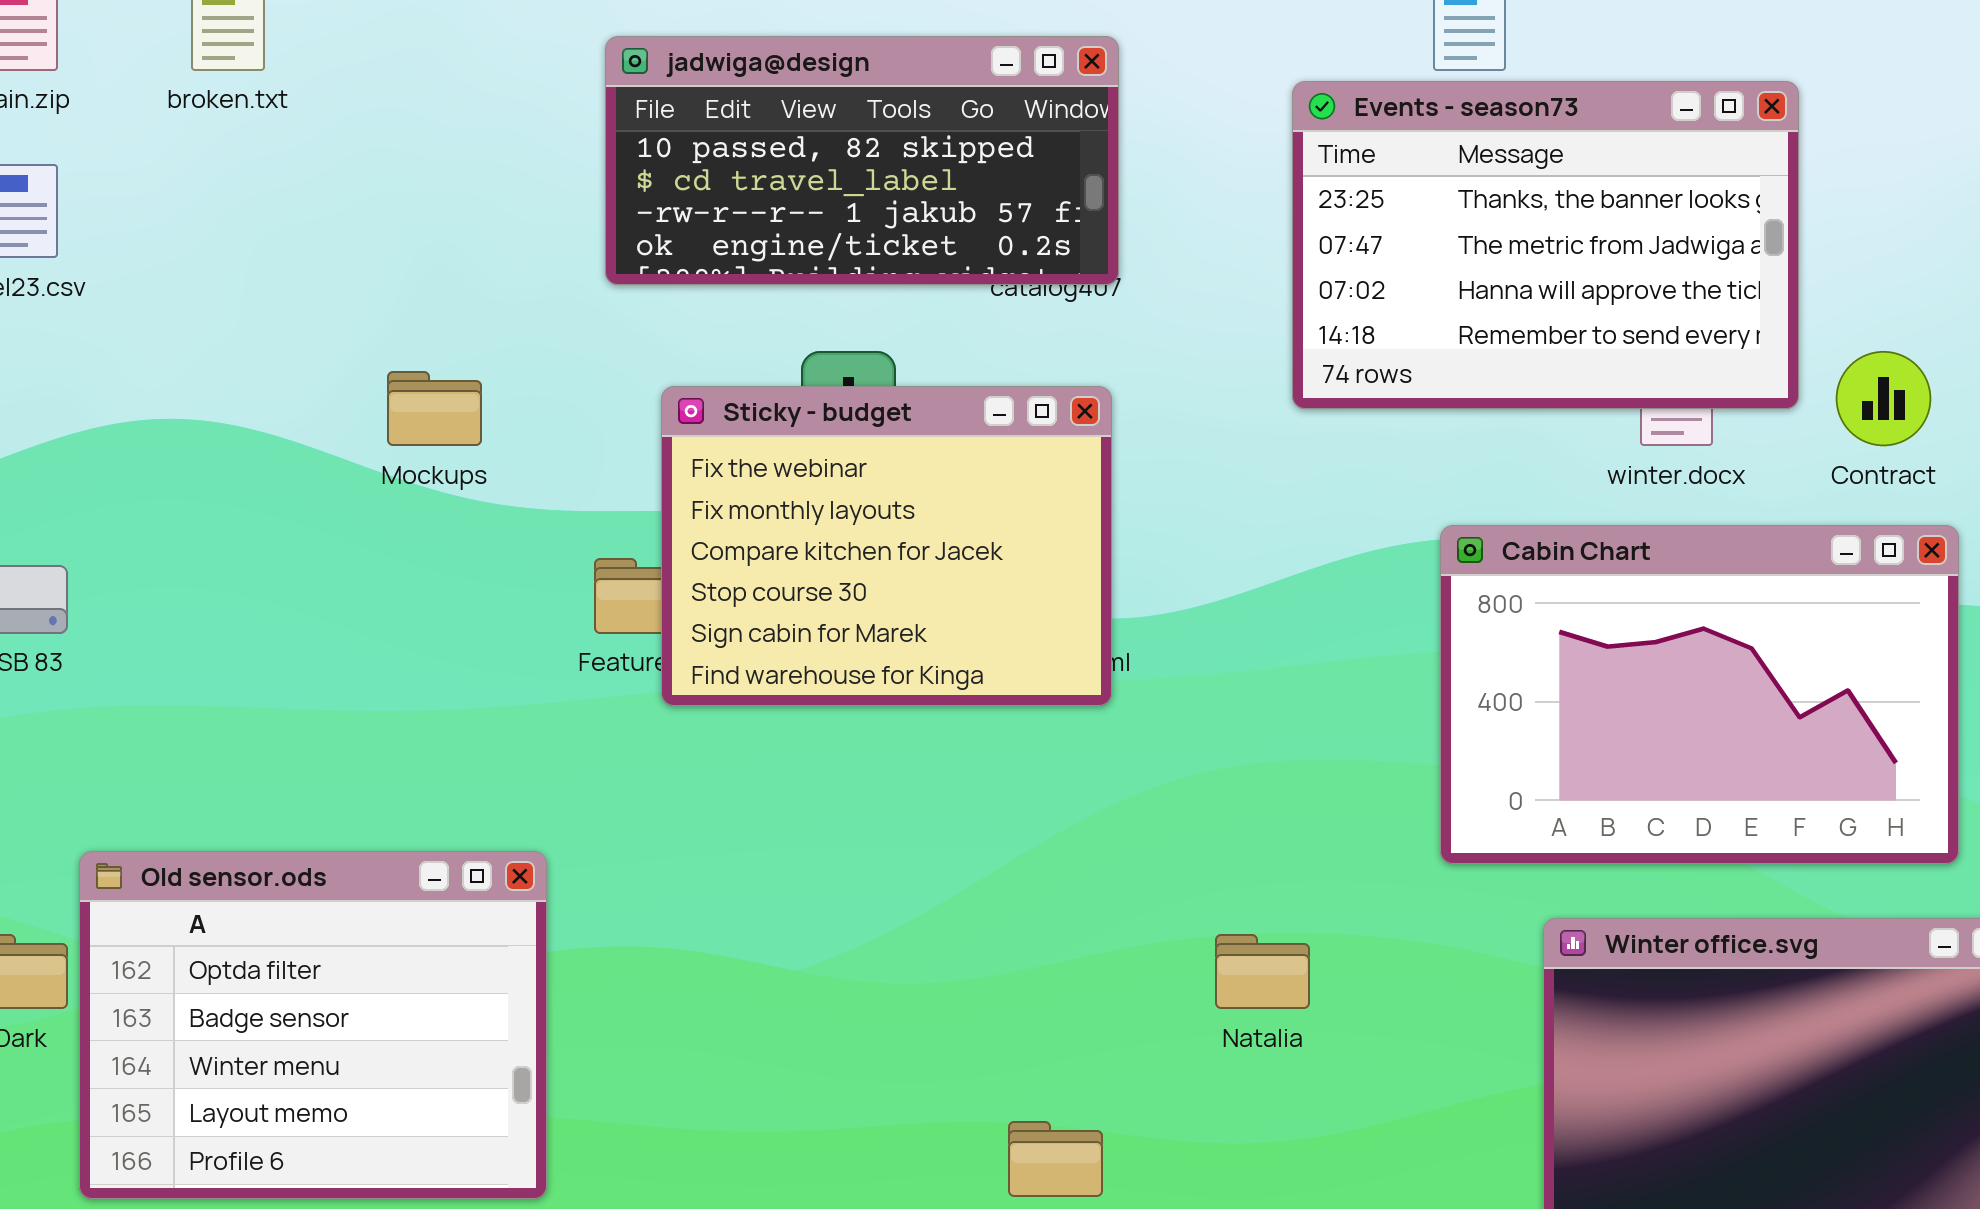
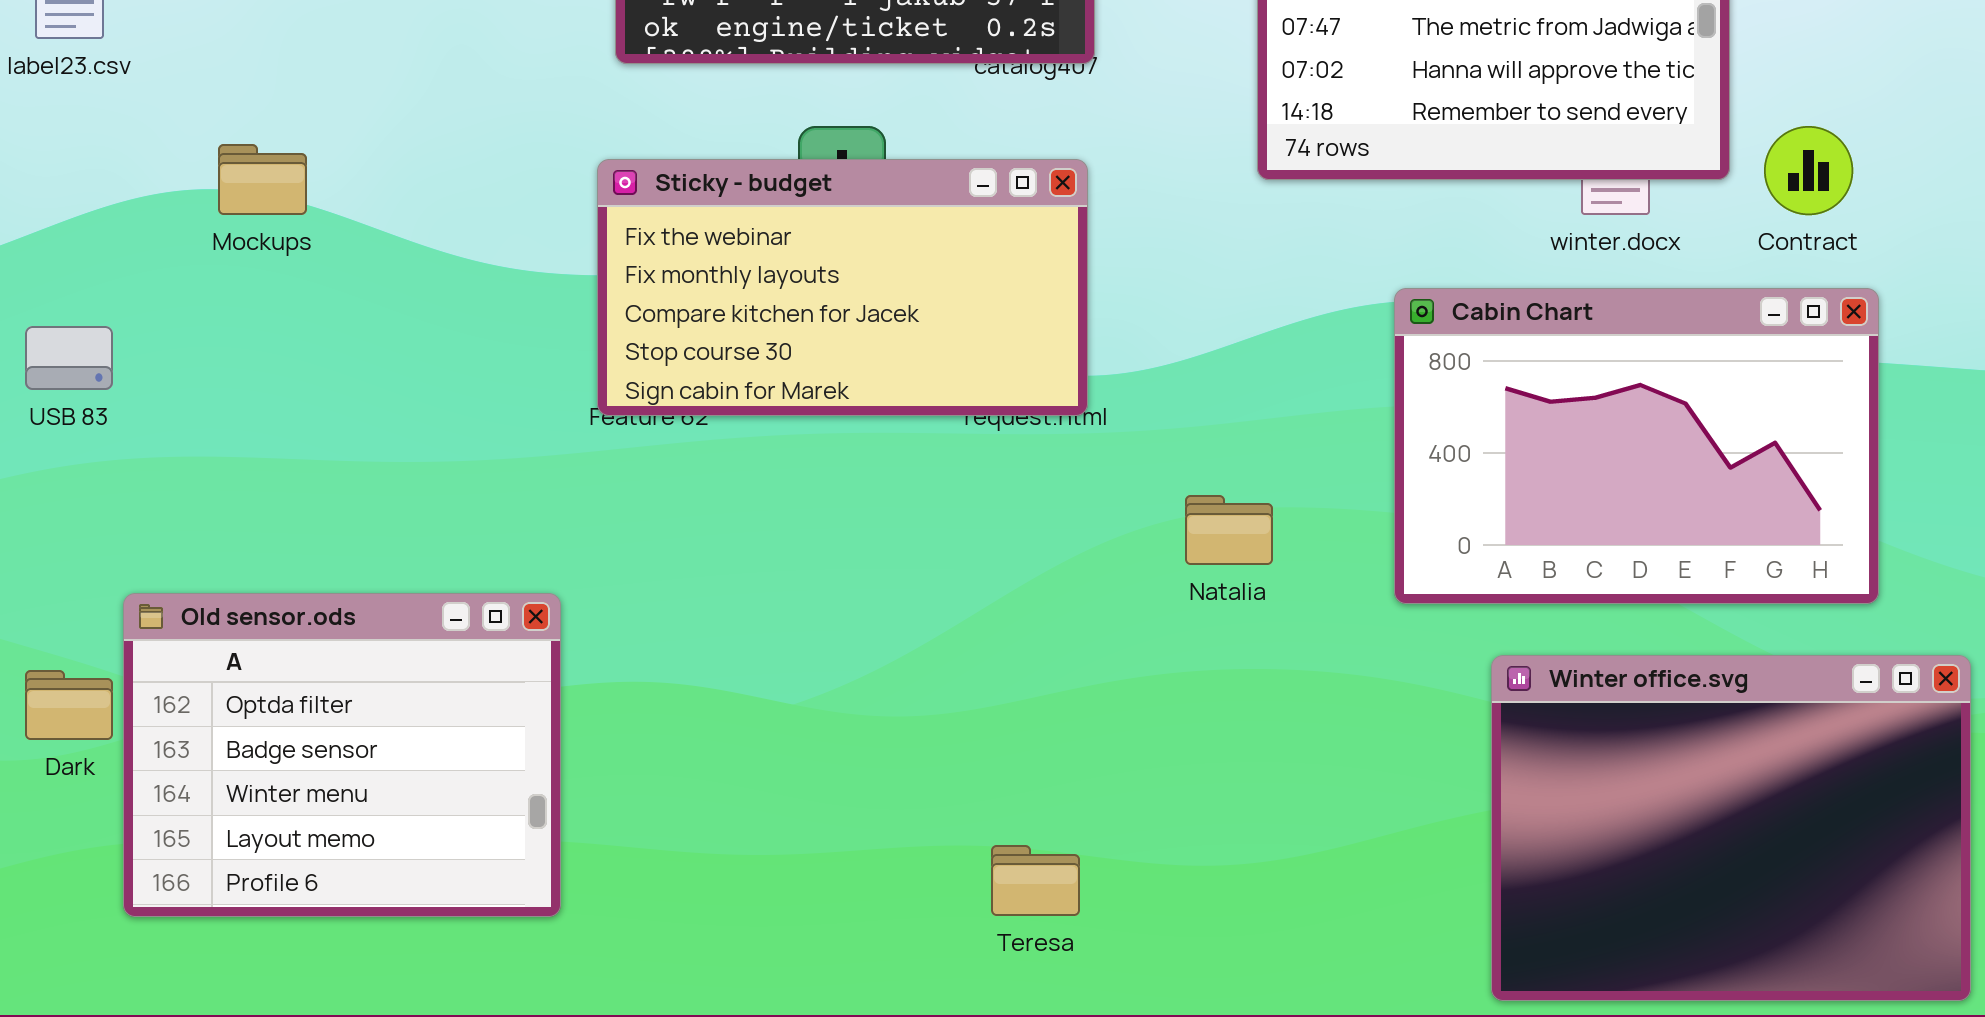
Mockups: [387,371,482,446] -> [218,144,307,215], moved
Sticky - budget: [661,386,1112,706] -> [597,159,1088,416], resized
Natalia: [1215,934,1310,1009] -> [1185,495,1273,565], moved

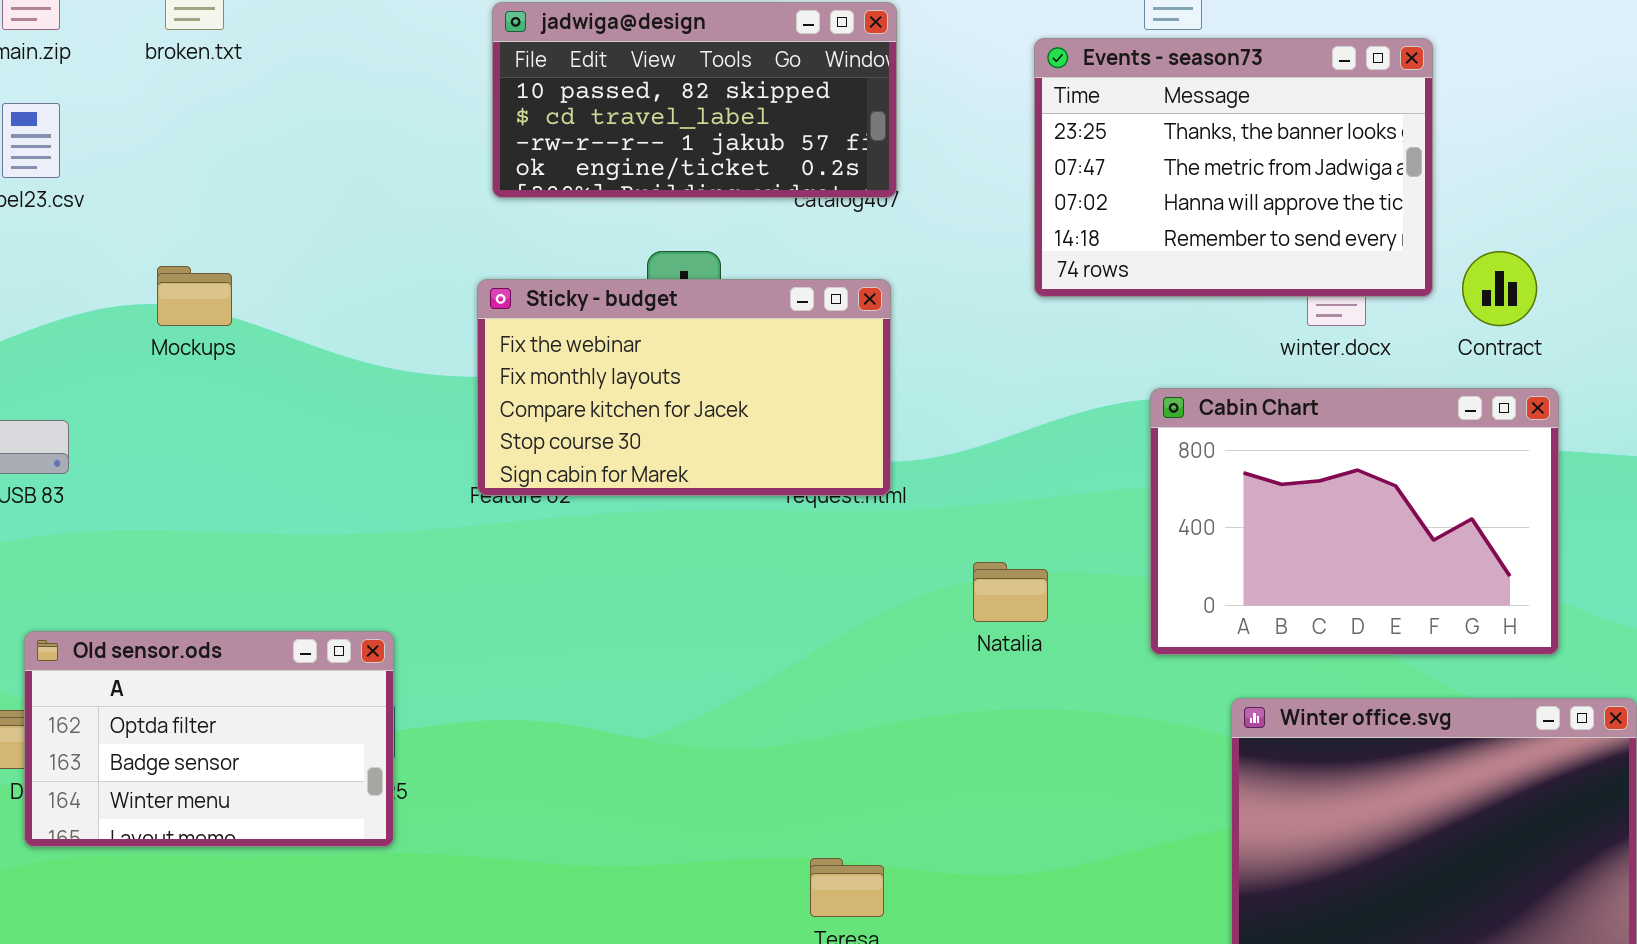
Old sensor.ods: [123,593,561,917] -> [24,631,394,847], moved, resized

